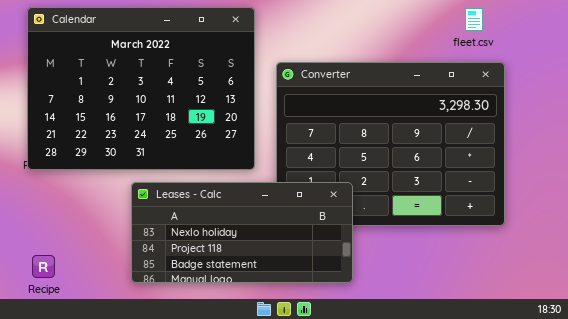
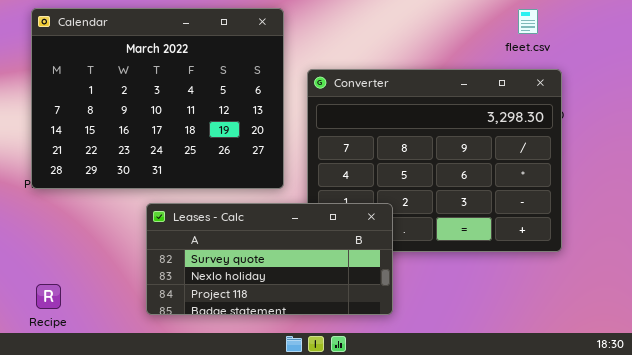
Leases - Calc: [131,182,353,283] -> [146,203,393,315], scrolled up 1 row

